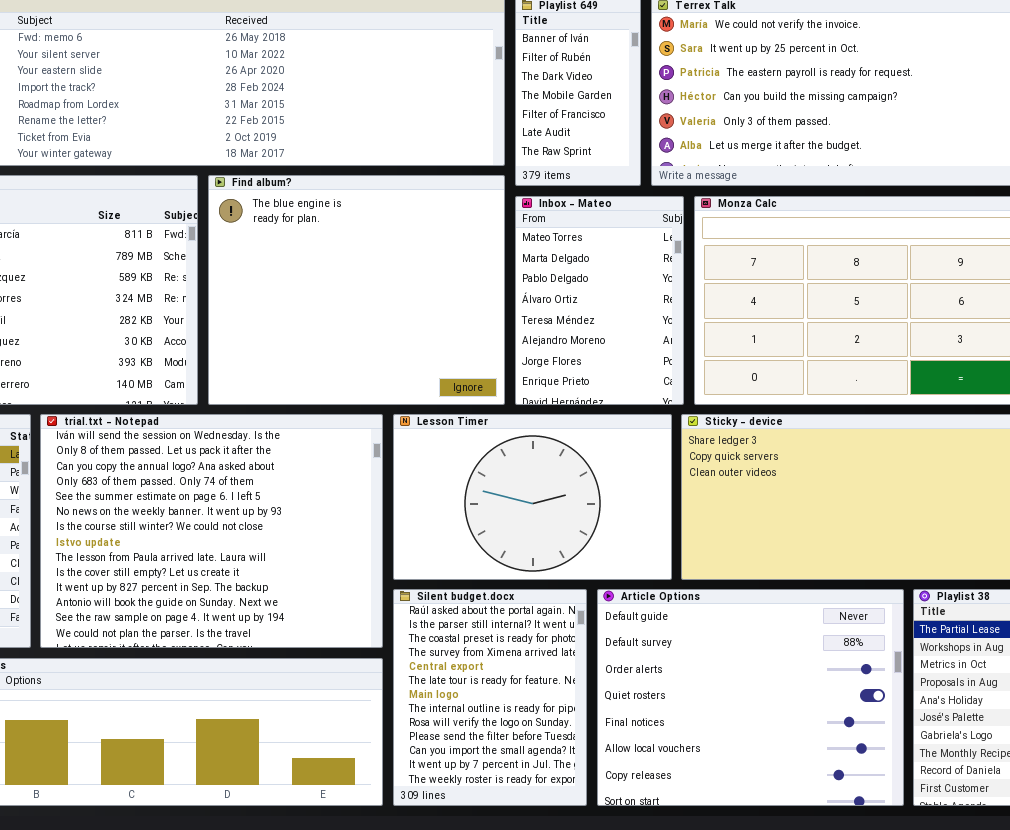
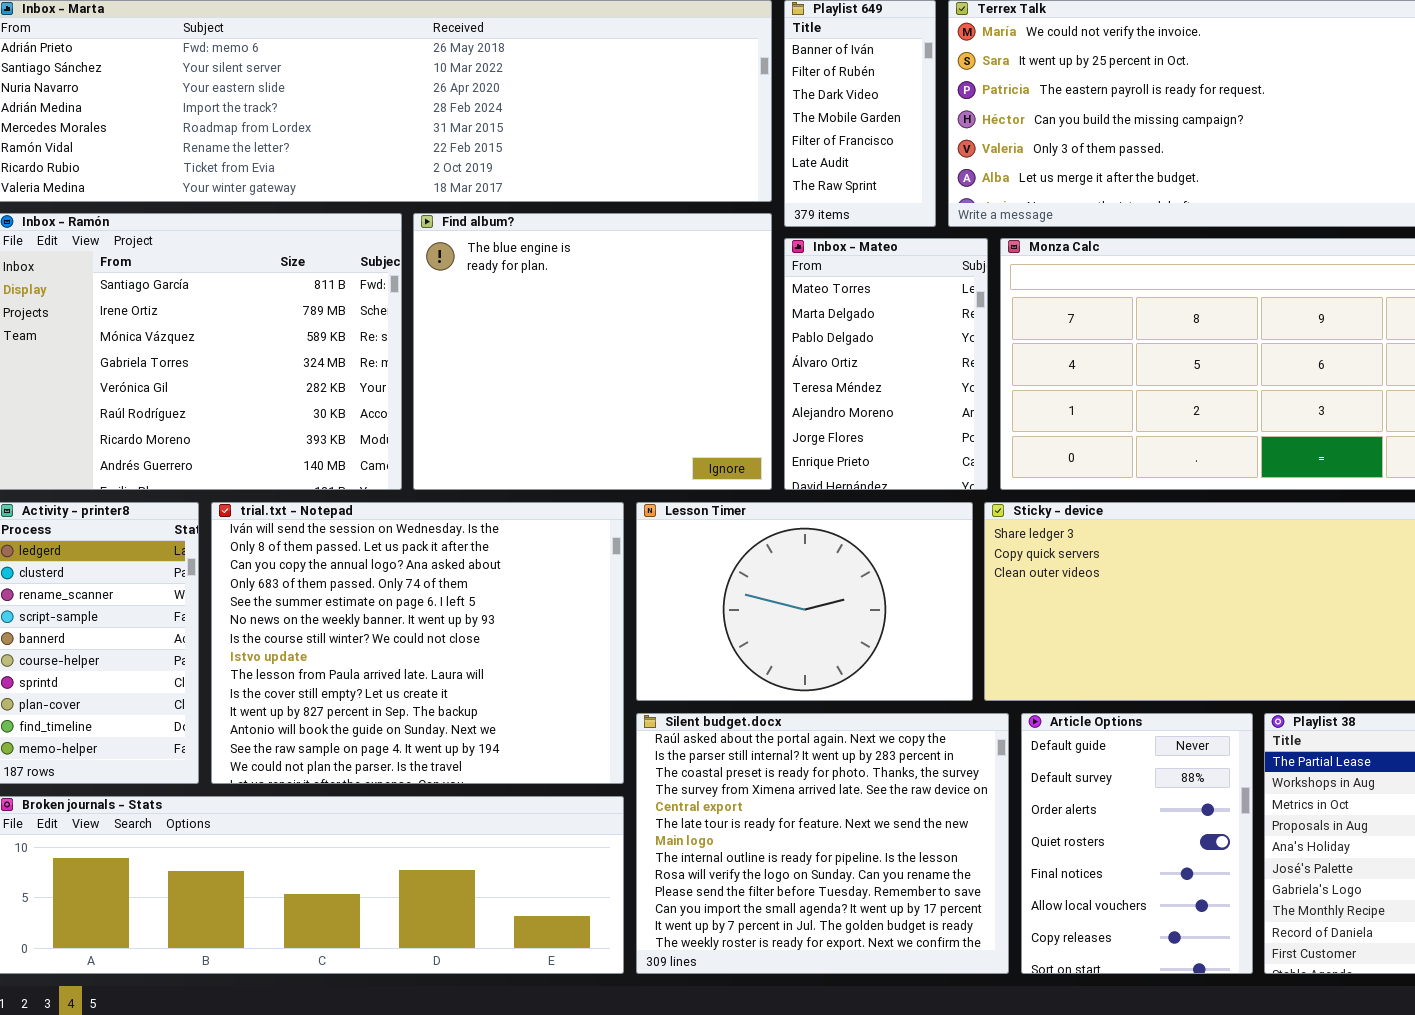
Silent budget.docx: [393,589,587,806] -> [636,713,1009,974], resized
Article Options: [597,589,904,806] -> [1021,713,1253,974], resized

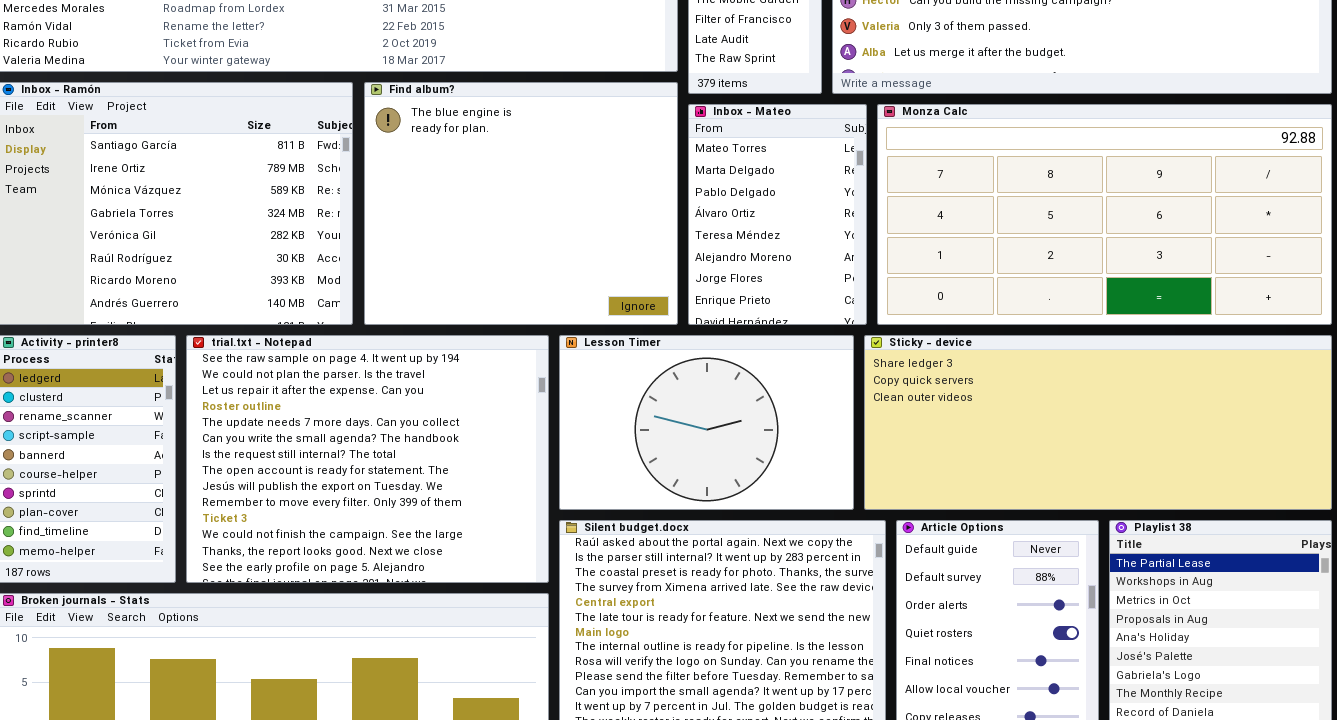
trial.txt - Notepad: [211,502,624,784] -> [186,335,549,583], scrolled down 12 rows

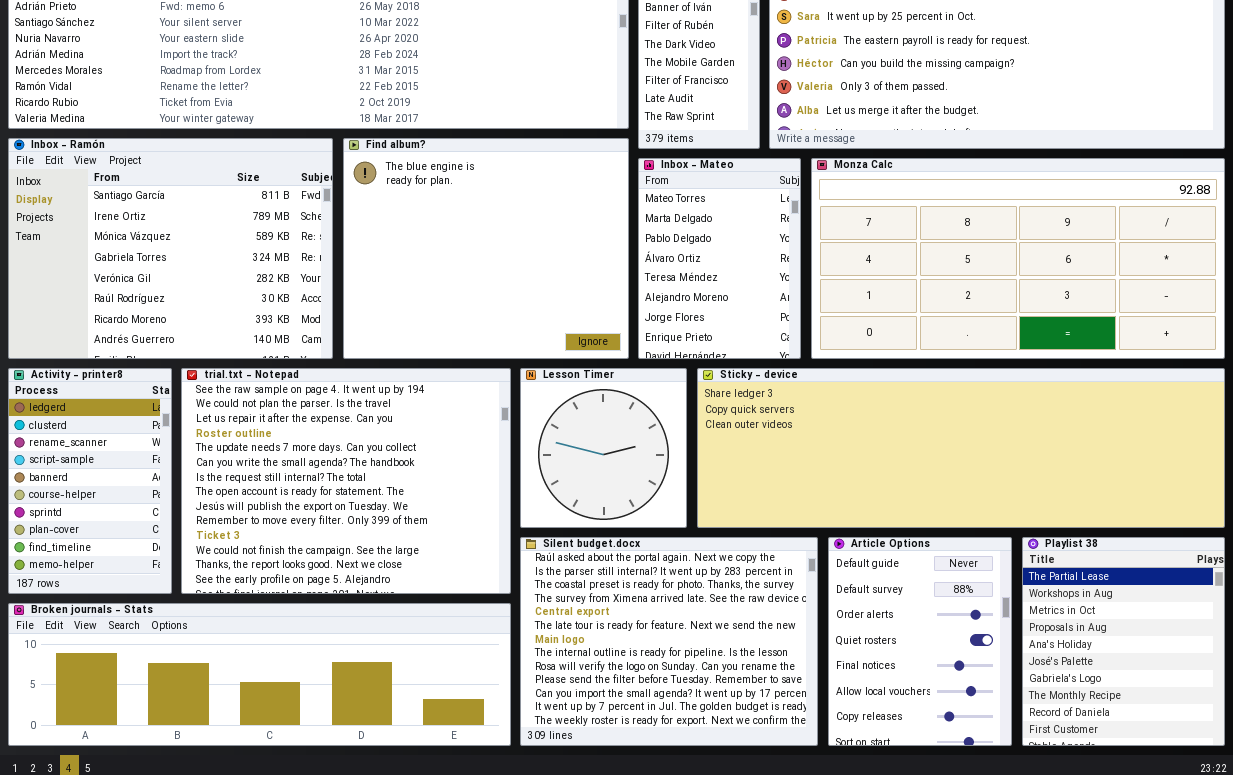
Lesson Timer: [559,335,854,510] -> [520,368,687,528], resized
Sticky - device: [864,335,1332,510] -> [697,368,1225,528], resized

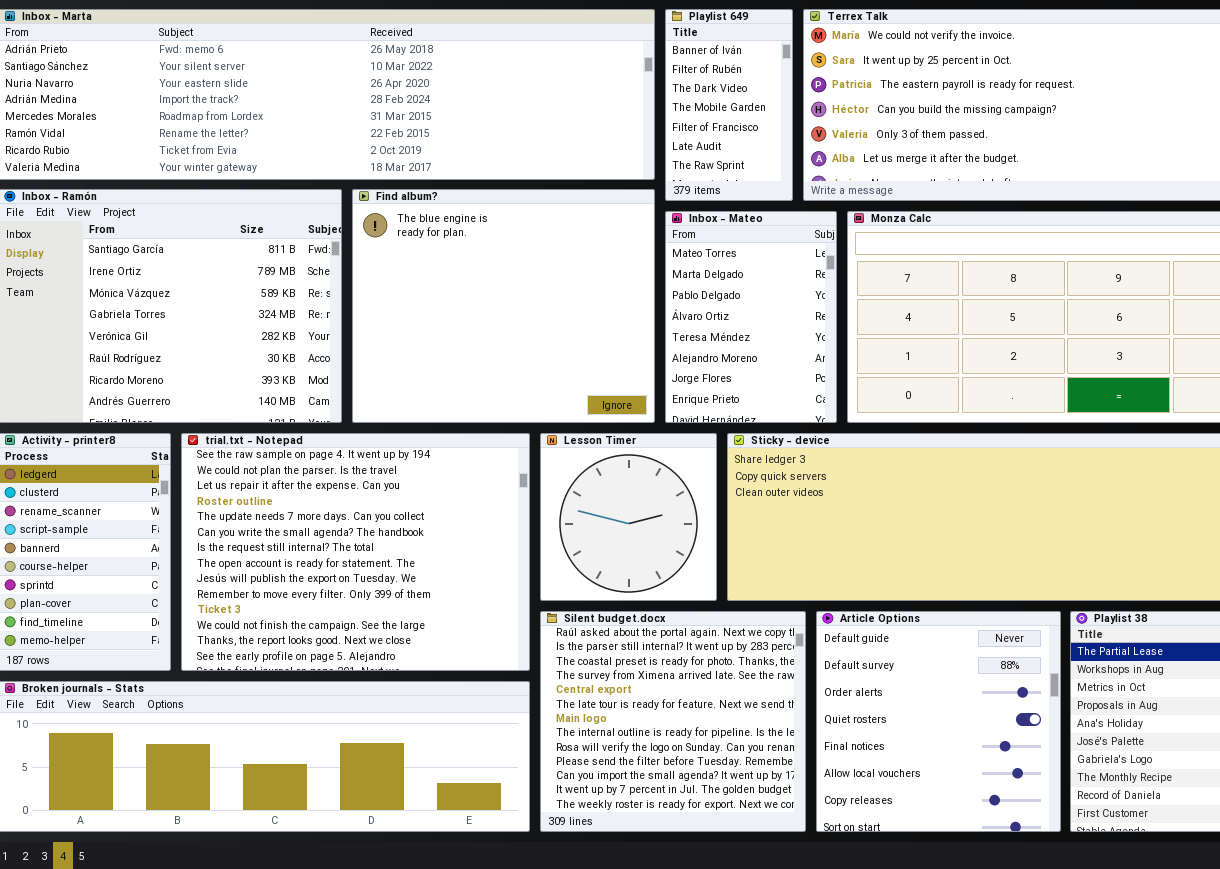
Silent budget.docx: [520,537,818,746] -> [540,611,806,832], resized
Article Options: [828,537,1012,746] -> [816,611,1061,832], resized

